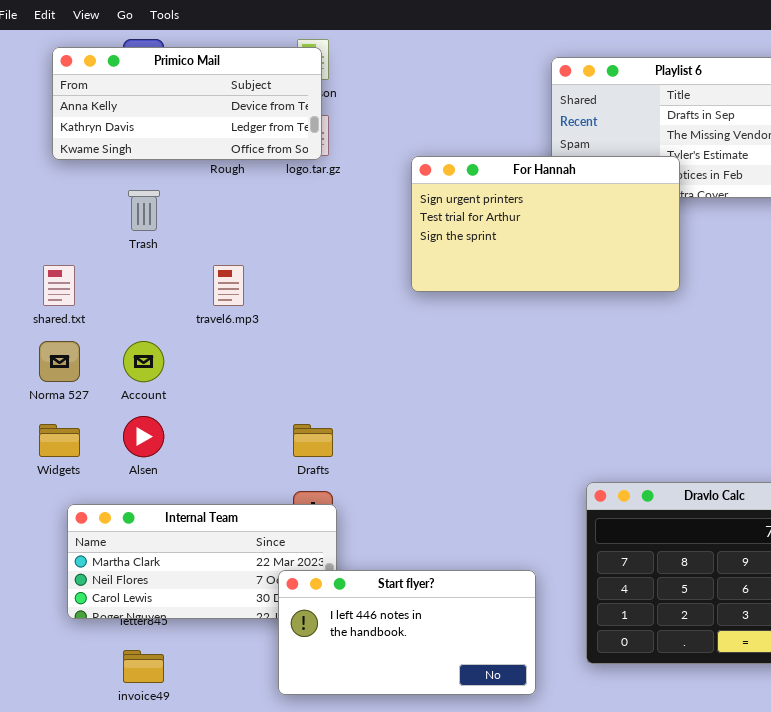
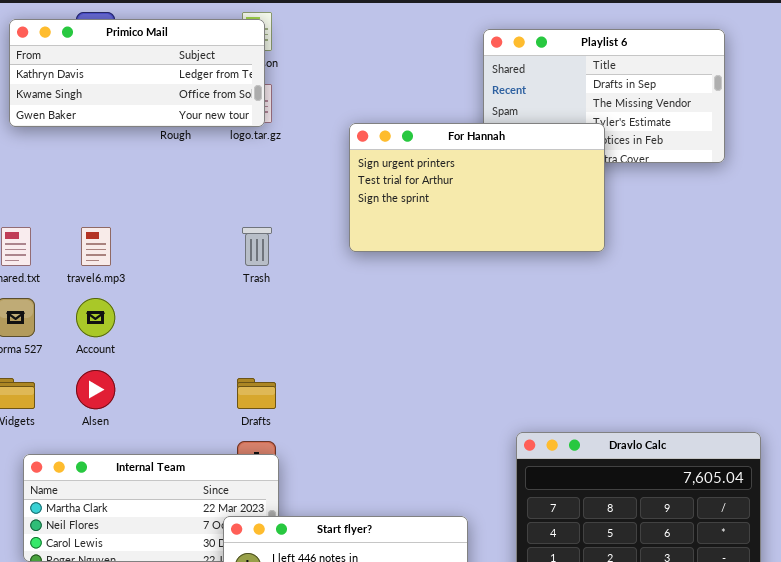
Primico Mail: [52,47,322,160] -> [9,19,265,127], scrolled down 1 row
Trash: [128,190,160,231] -> [242,227,272,266], moved
travel6.mp3: [213,265,244,306] -> [81,227,111,266], moved

